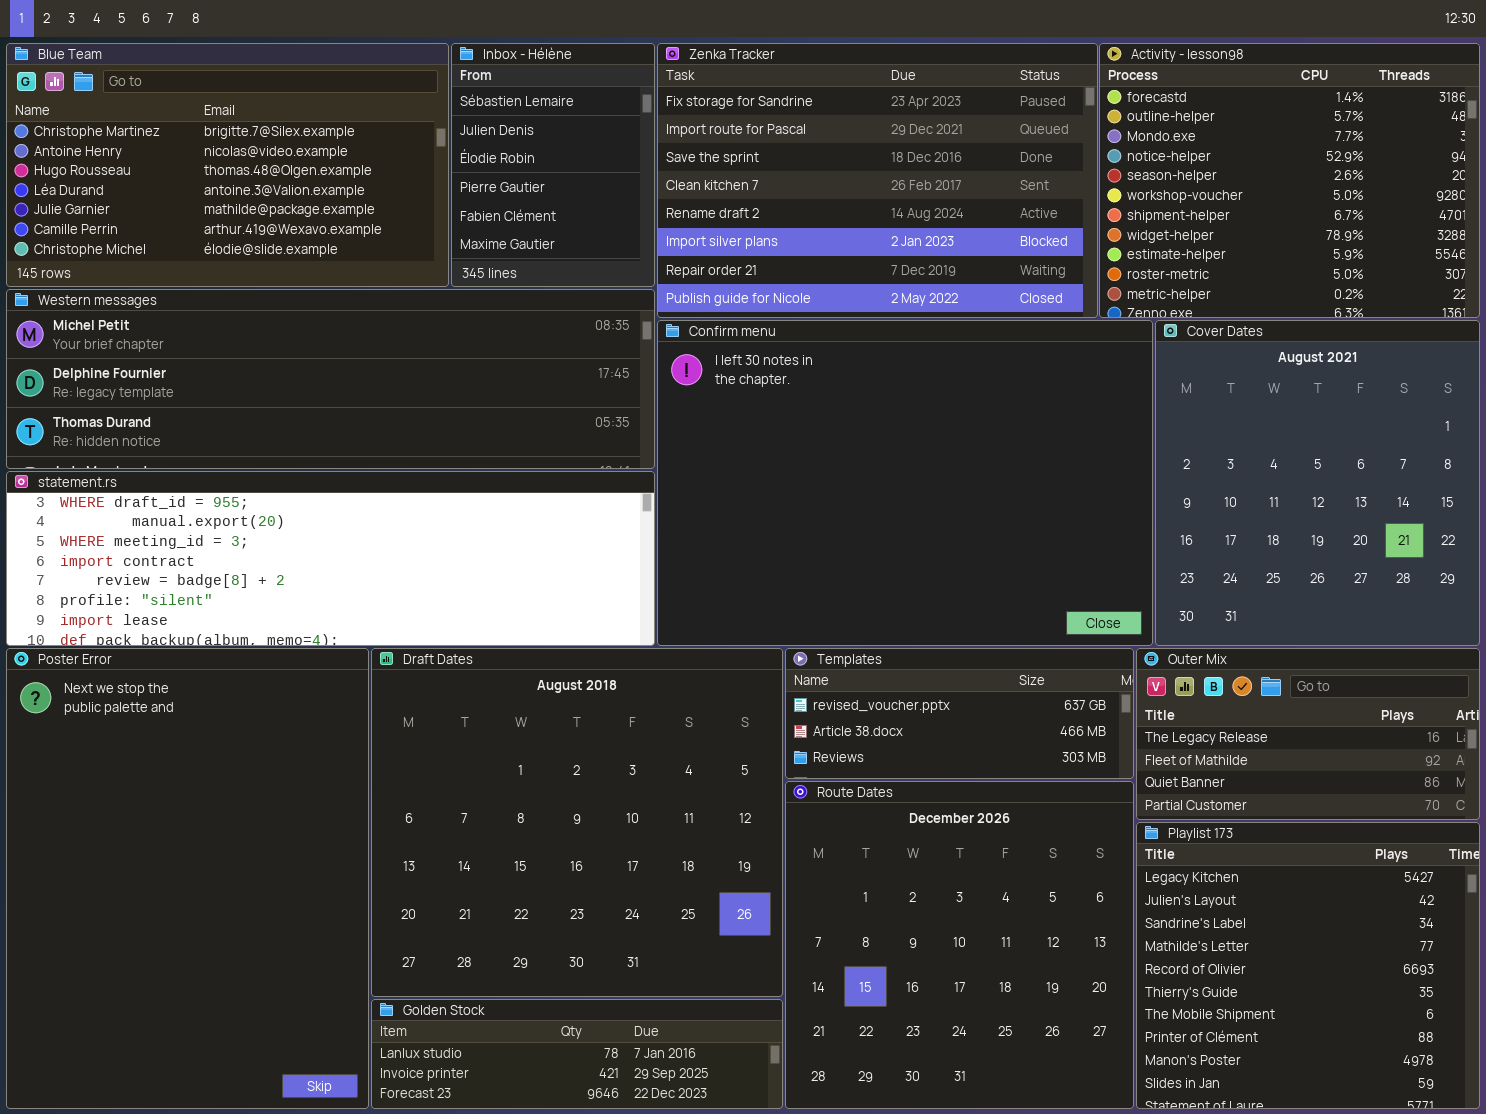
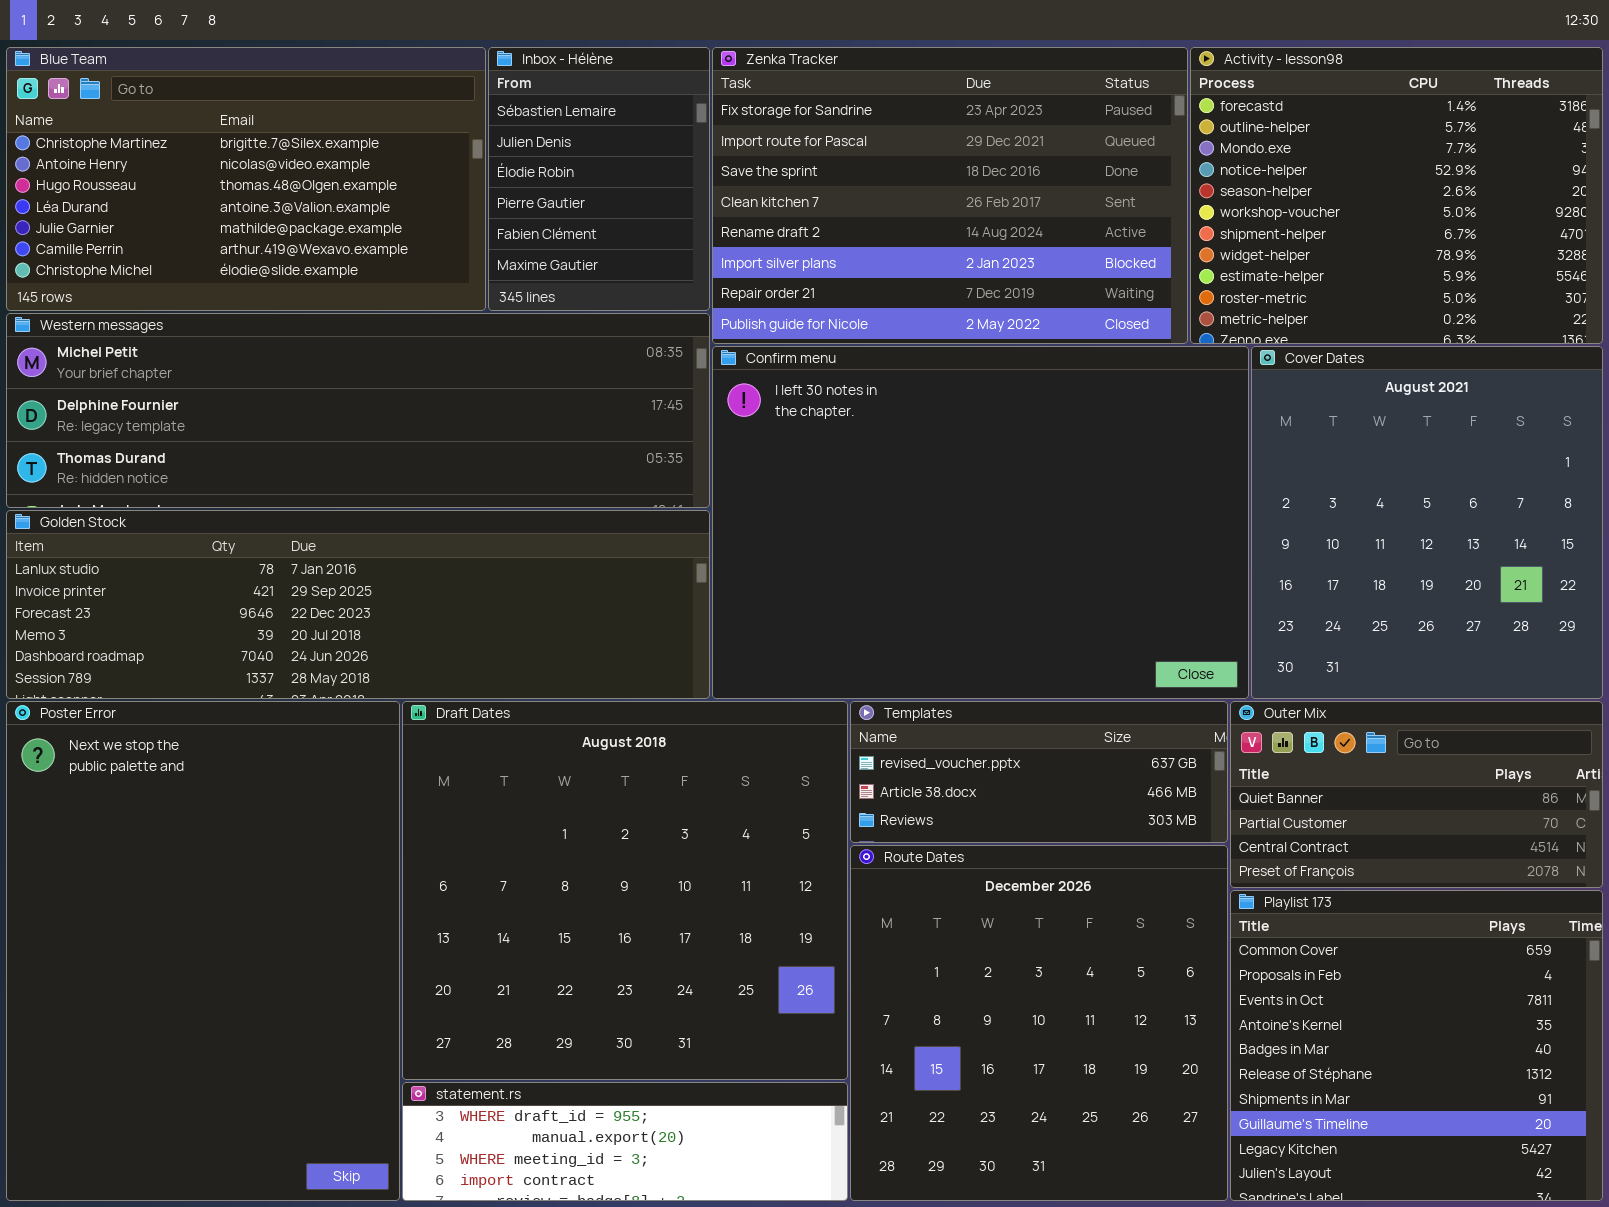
statement.rs: [6,471,655,646] -> [402,1082,848,1201], moved, resized
Outer Mix: [1136,648,1480,820] -> [1230,701,1603,888], scrolled down 2 rows
Playlist 173: [1136,822,1480,1109] -> [1230,890,1603,1201], scrolled up 8 rows
Golden Stock: [371,999,783,1109] -> [6,510,710,699], moved, resized

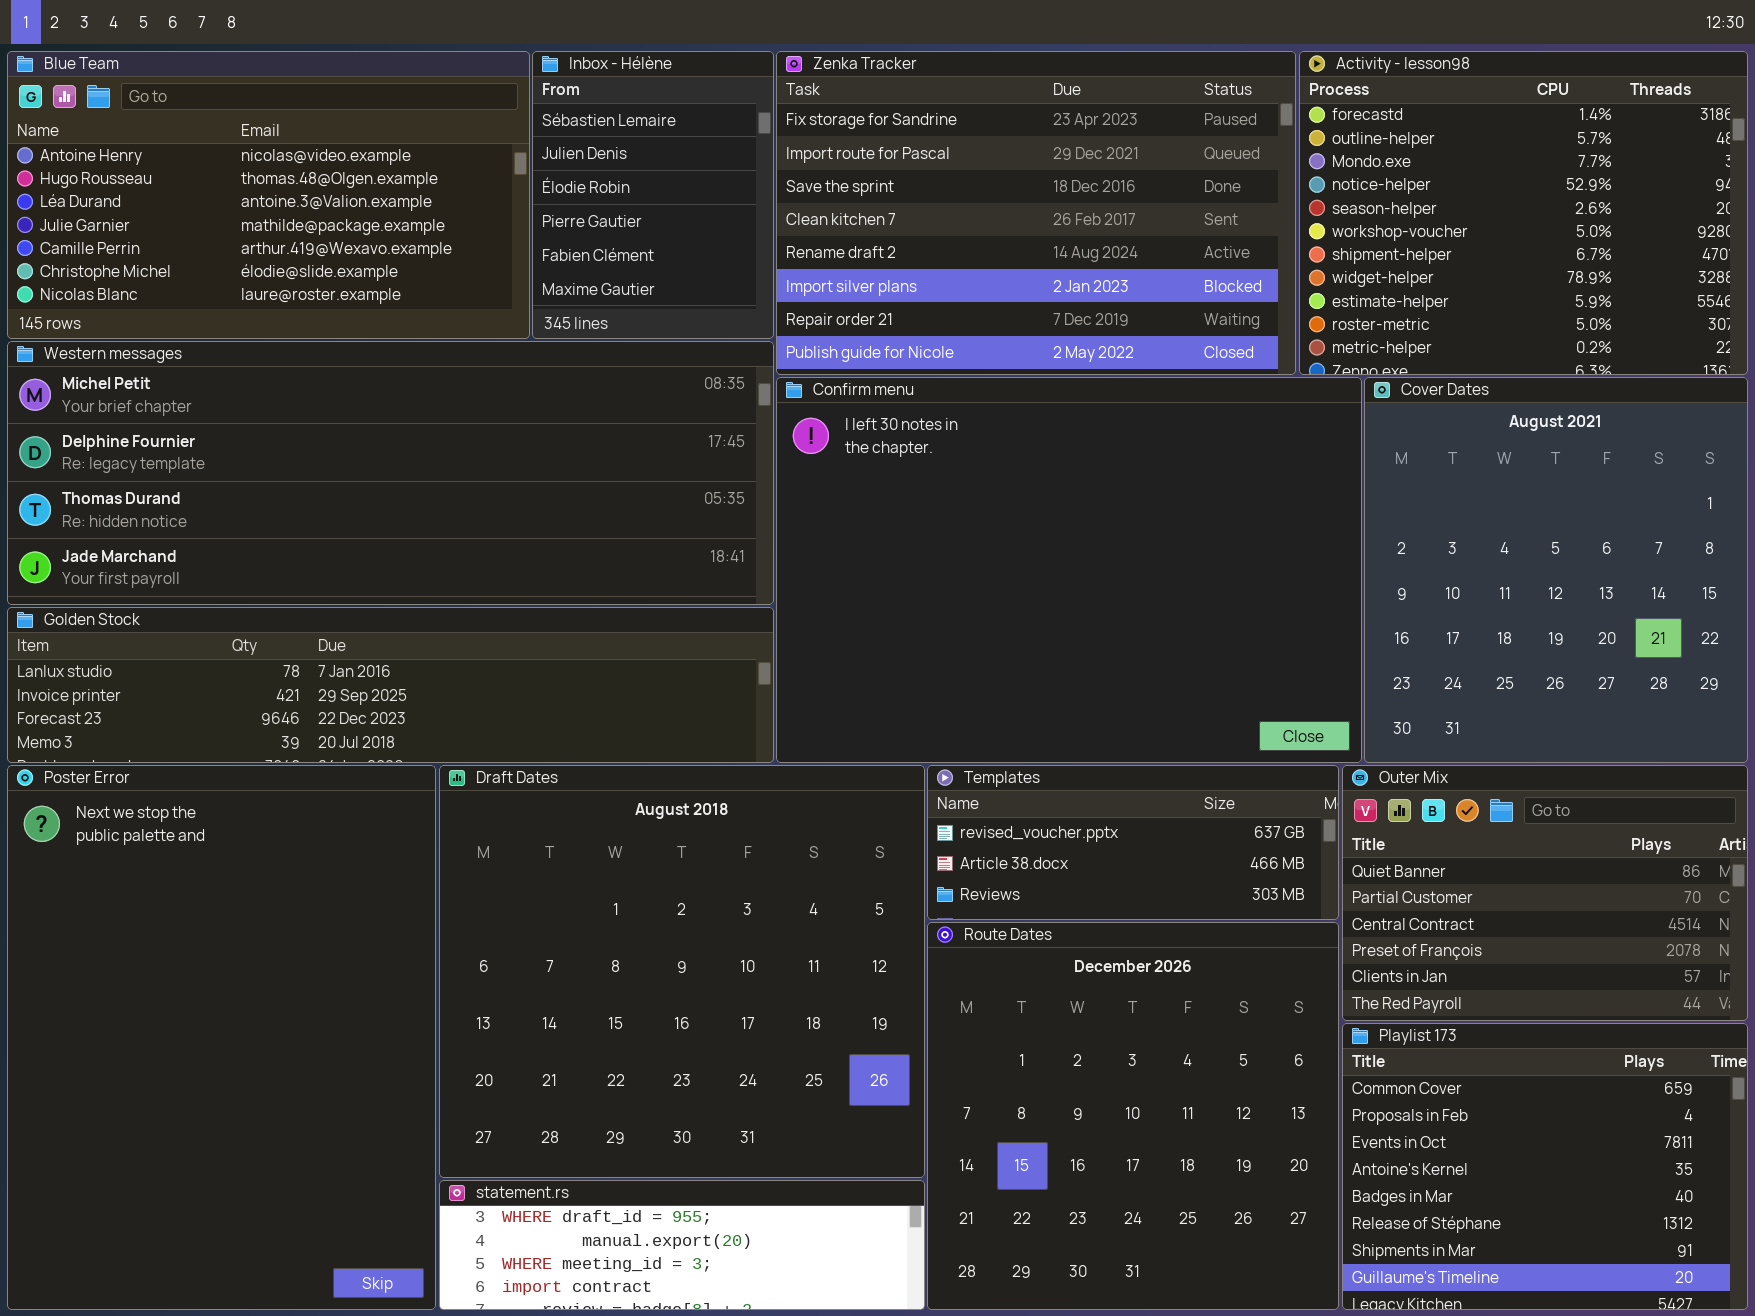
Blue Team: [6,47,486,311] -> [7,51,530,339], scrolled down 1 row
Western messages: [6,313,710,508] -> [7,341,774,605], resized
Golden Stock: [6,510,710,699] -> [7,607,774,763], resized
Outer Mix: [1230,701,1603,888] -> [1342,765,1748,1021], resized
Playlist 173: [1230,890,1603,1201] -> [1342,1023,1748,1310], resized

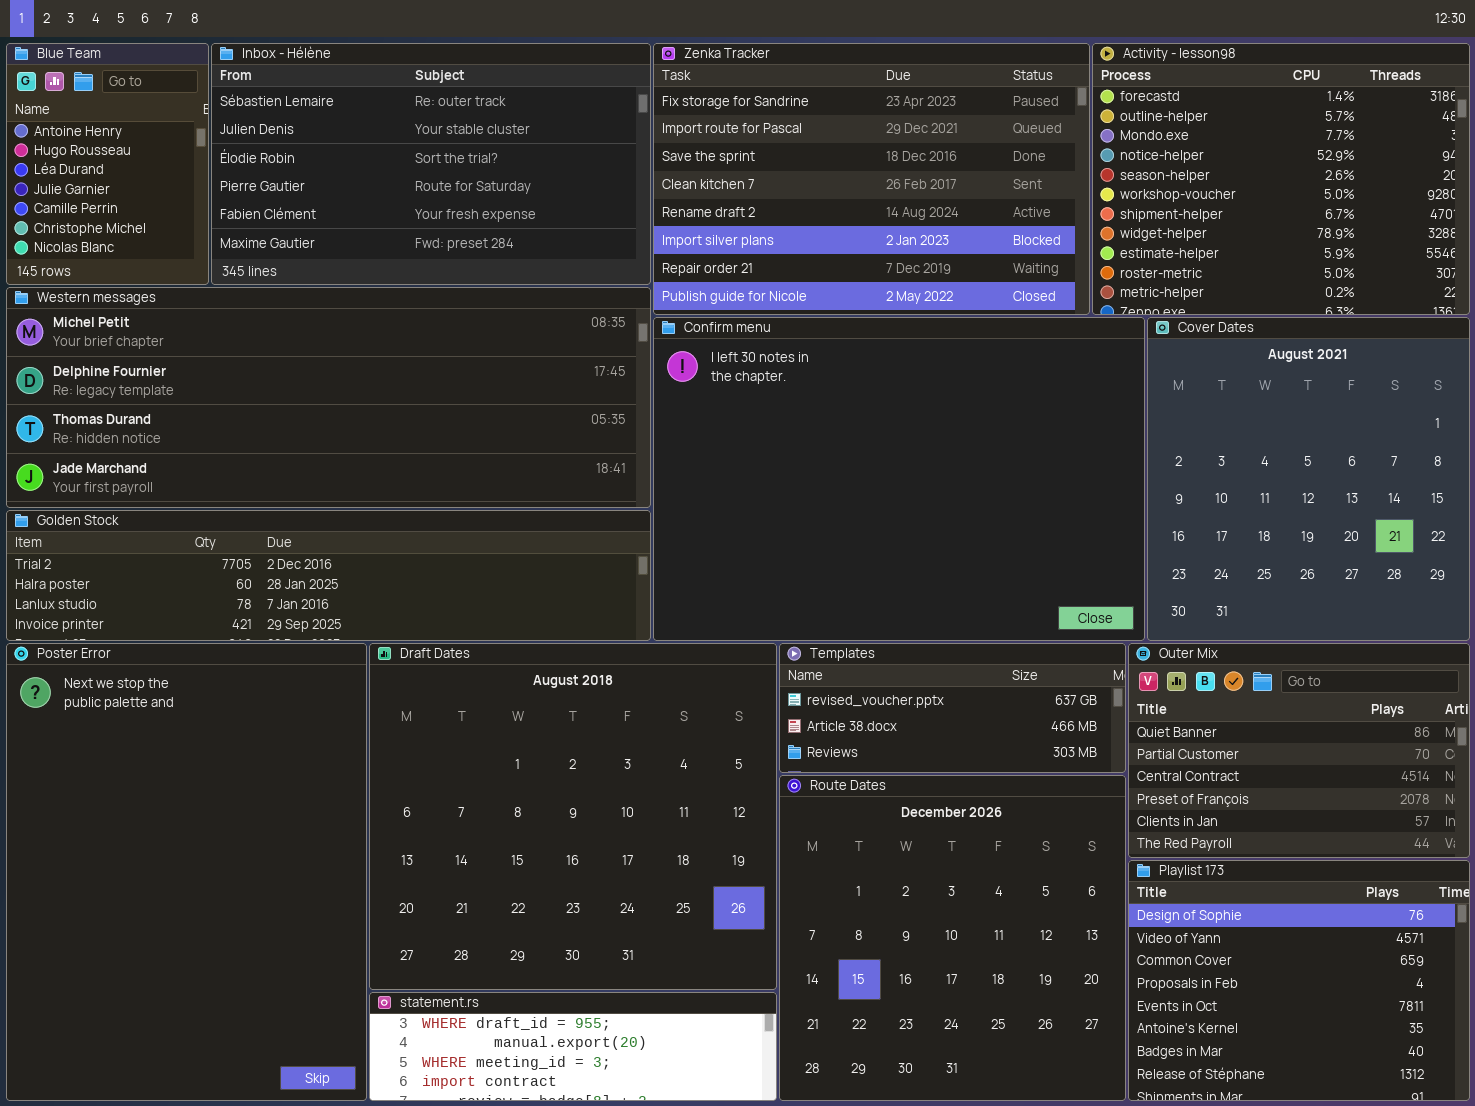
Blue Team: [7,51,530,339] -> [6,43,209,285], resized
Inbox - Hélène: [532,51,774,339] -> [211,43,651,285], resized
Golden Stock: [7,607,774,763] -> [6,510,651,641], scrolled up 2 rows
Playlist 173: [1342,1023,1748,1310] -> [1128,860,1470,1101], scrolled up 2 rows

